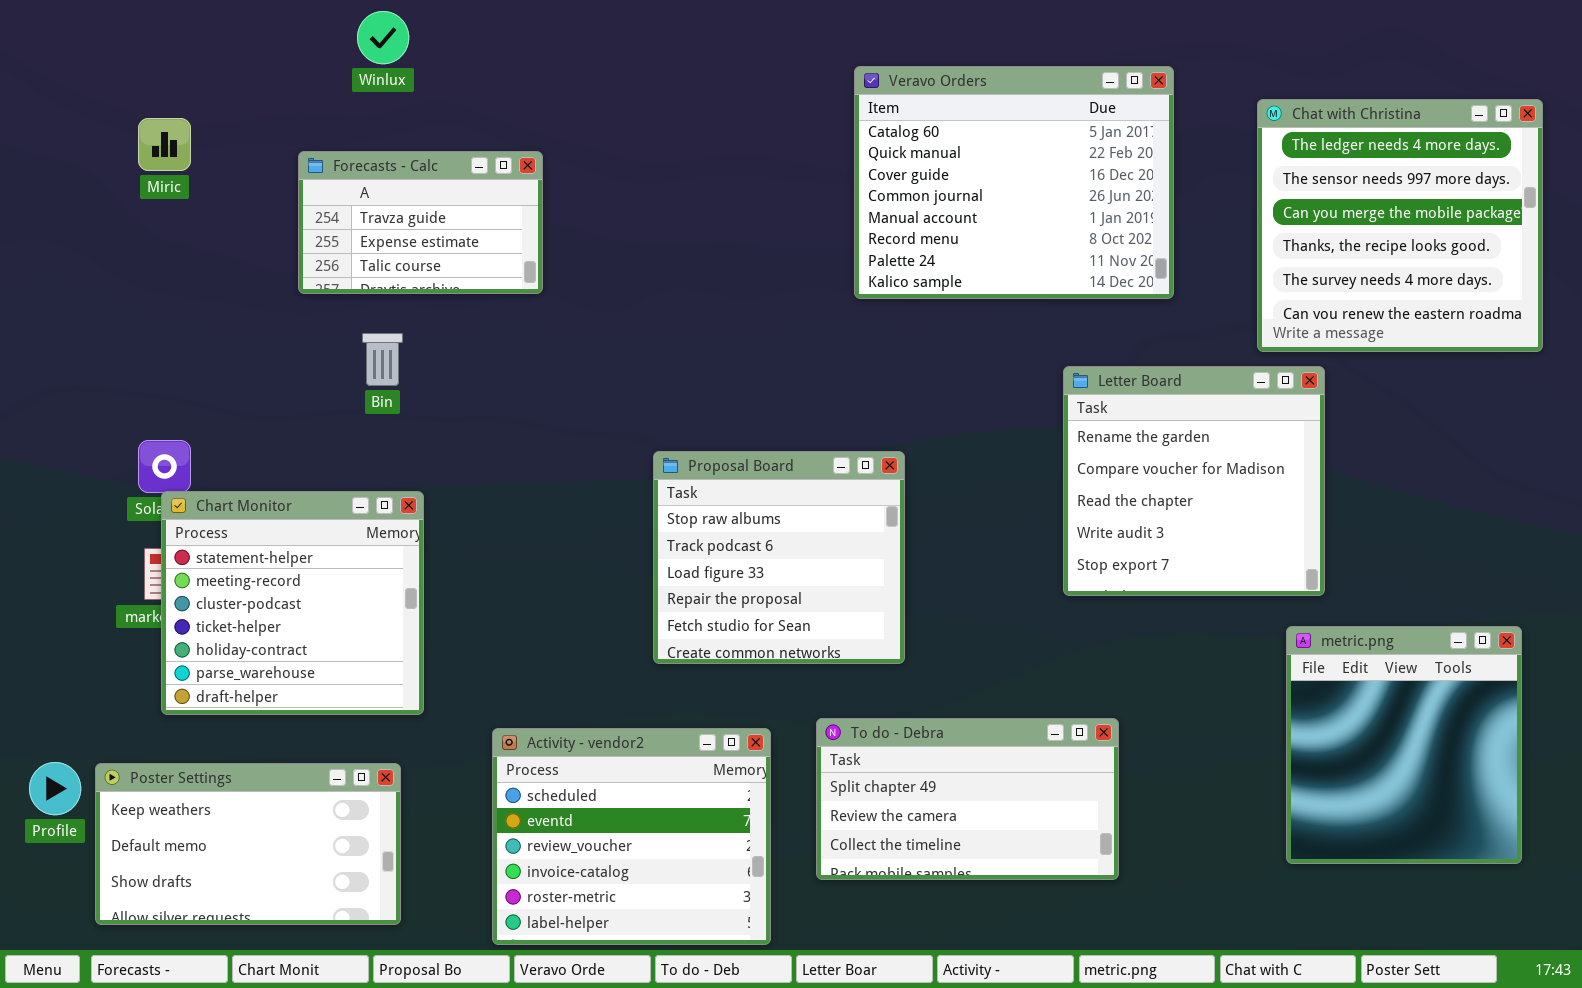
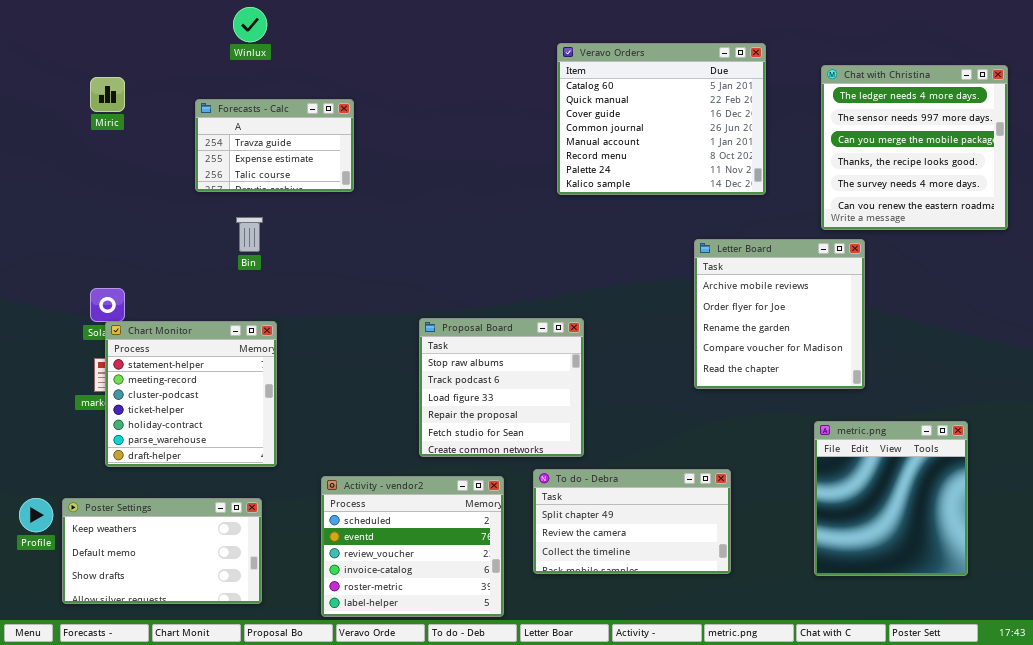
Letter Board: [1063,366,1325,596] -> [694,239,865,389], scrolled up 2 rows
Proposal Board: [653,451,905,664] -> [419,318,584,457], moved
metric.png: [1286,626,1522,864] -> [814,421,968,576], moved

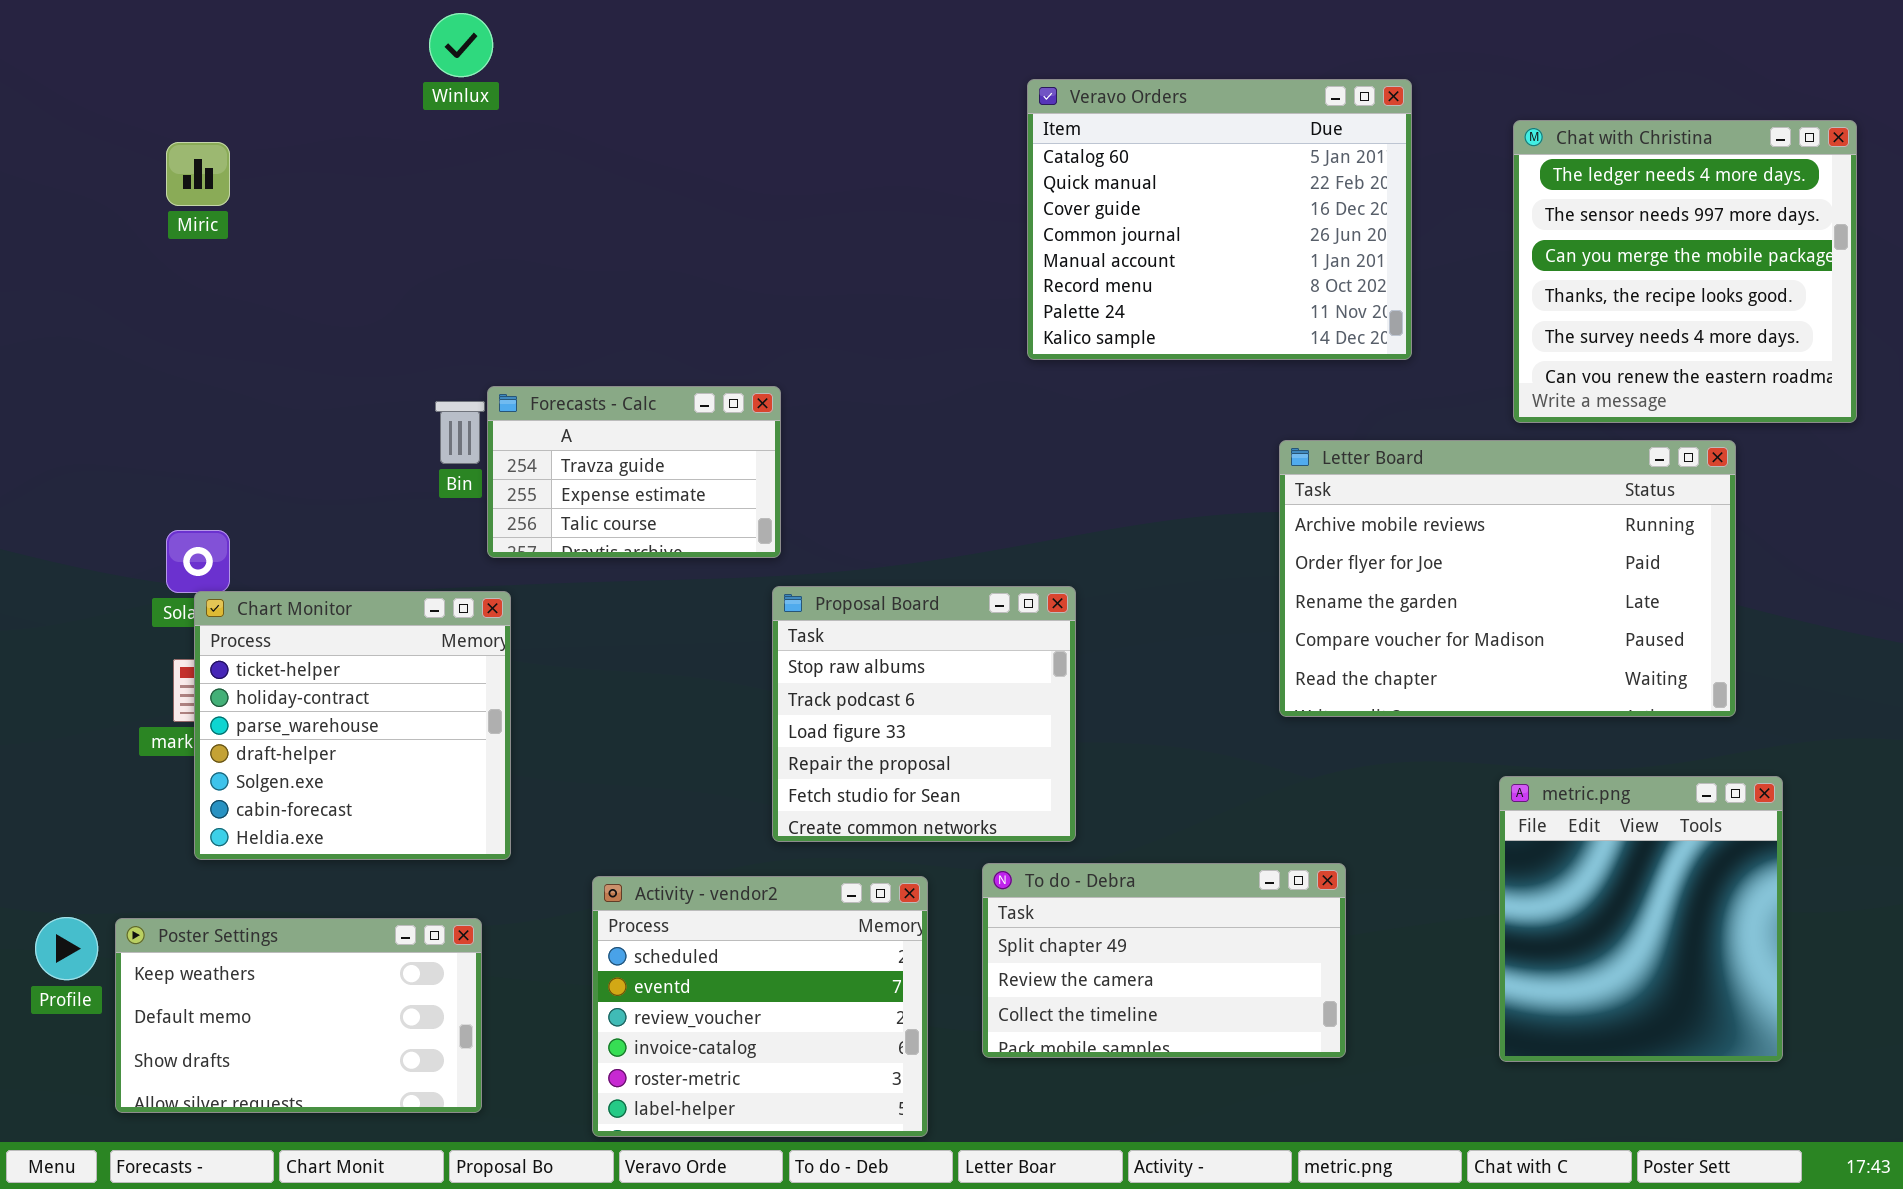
Forecasts - Calc: [195,99,354,192] -> [487,386,781,558], moved
Letter Board: [694,239,865,389] -> [1279,440,1736,717], resized
Chart Monitor: [105,321,277,467] -> [194,591,511,860], scrolled down 3 rows

